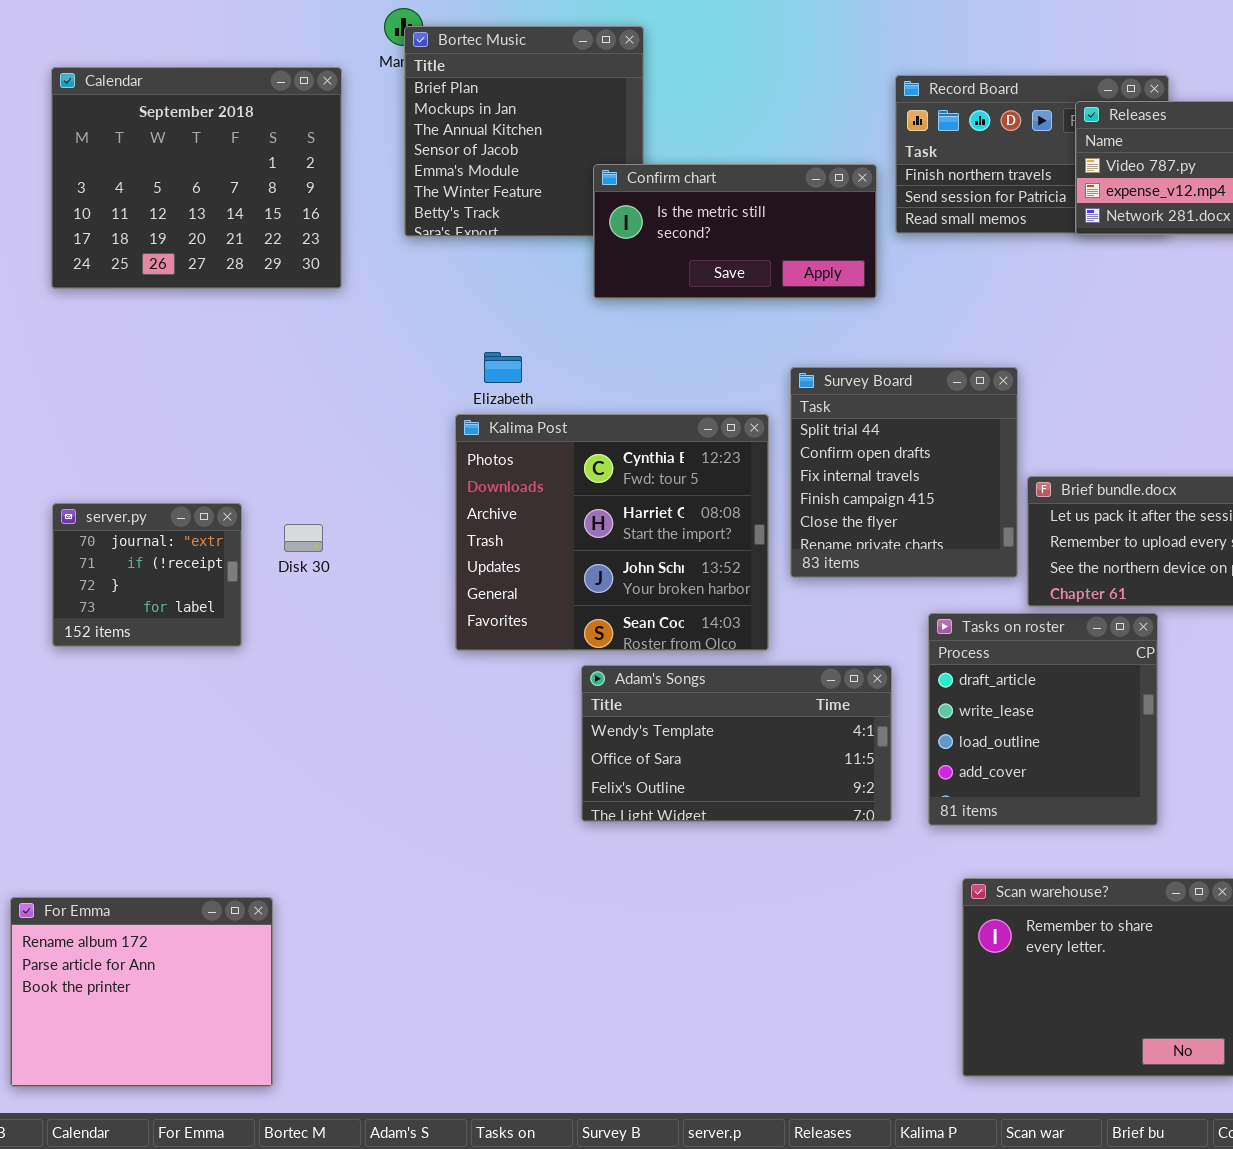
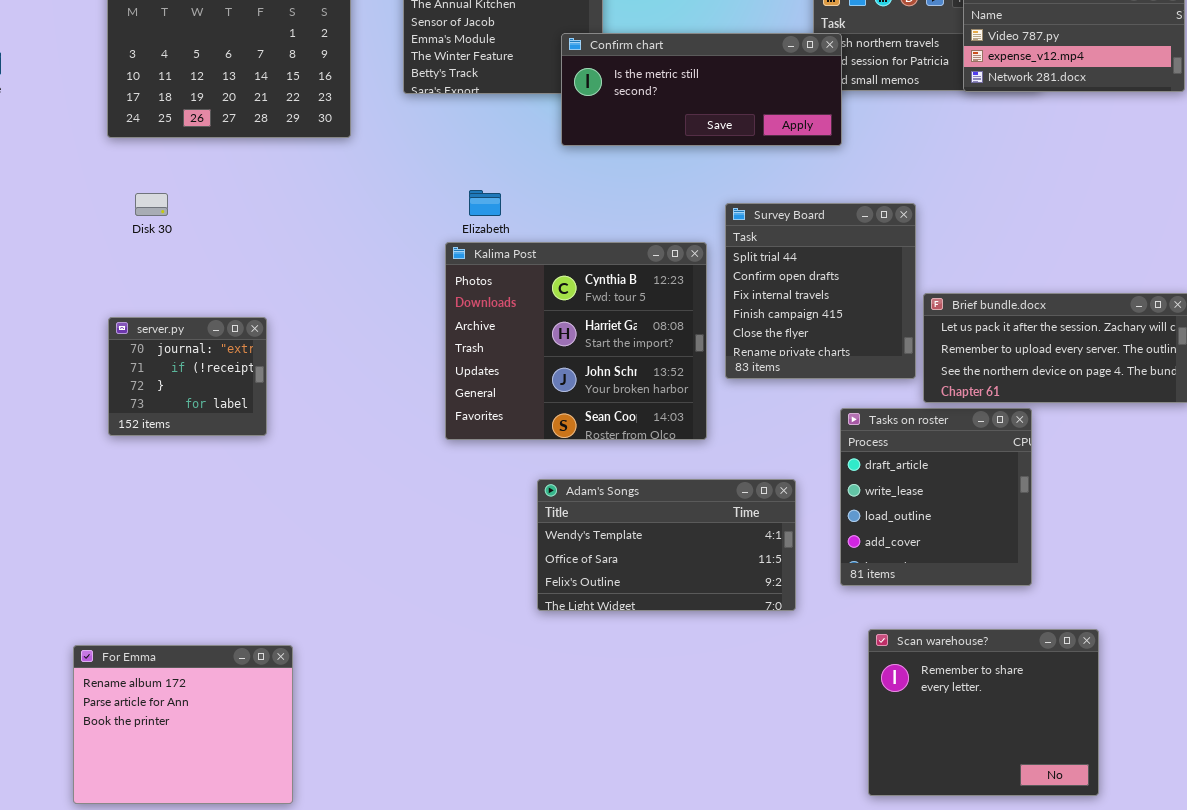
Confirm chart: [593,164,877,299] -> [561,33,842,146], resized
Disk 30: [284,524,323,552] -> [135,193,168,216], moved
Adam's Songs: [581,665,892,822] -> [537,479,796,611], moved

